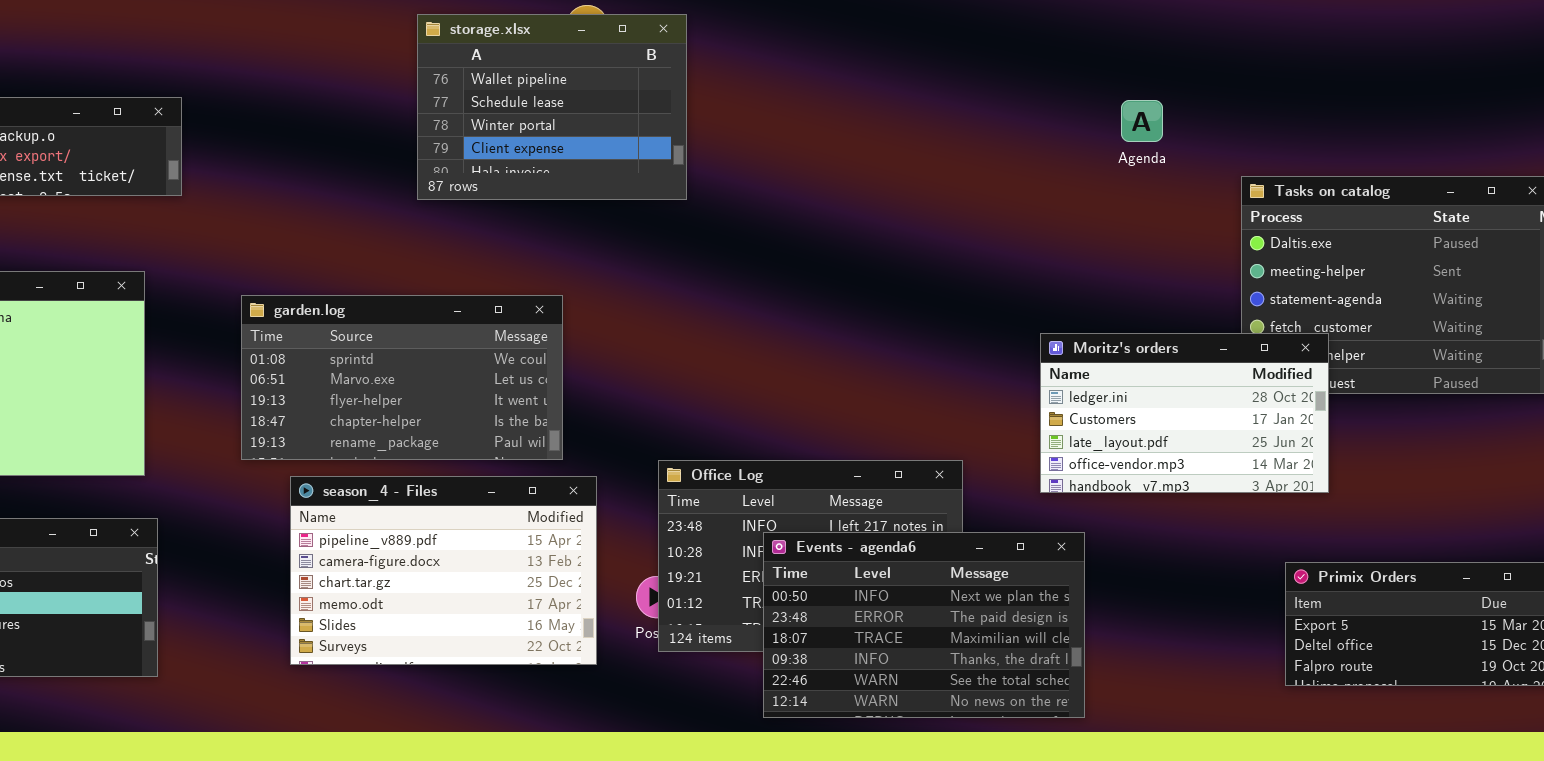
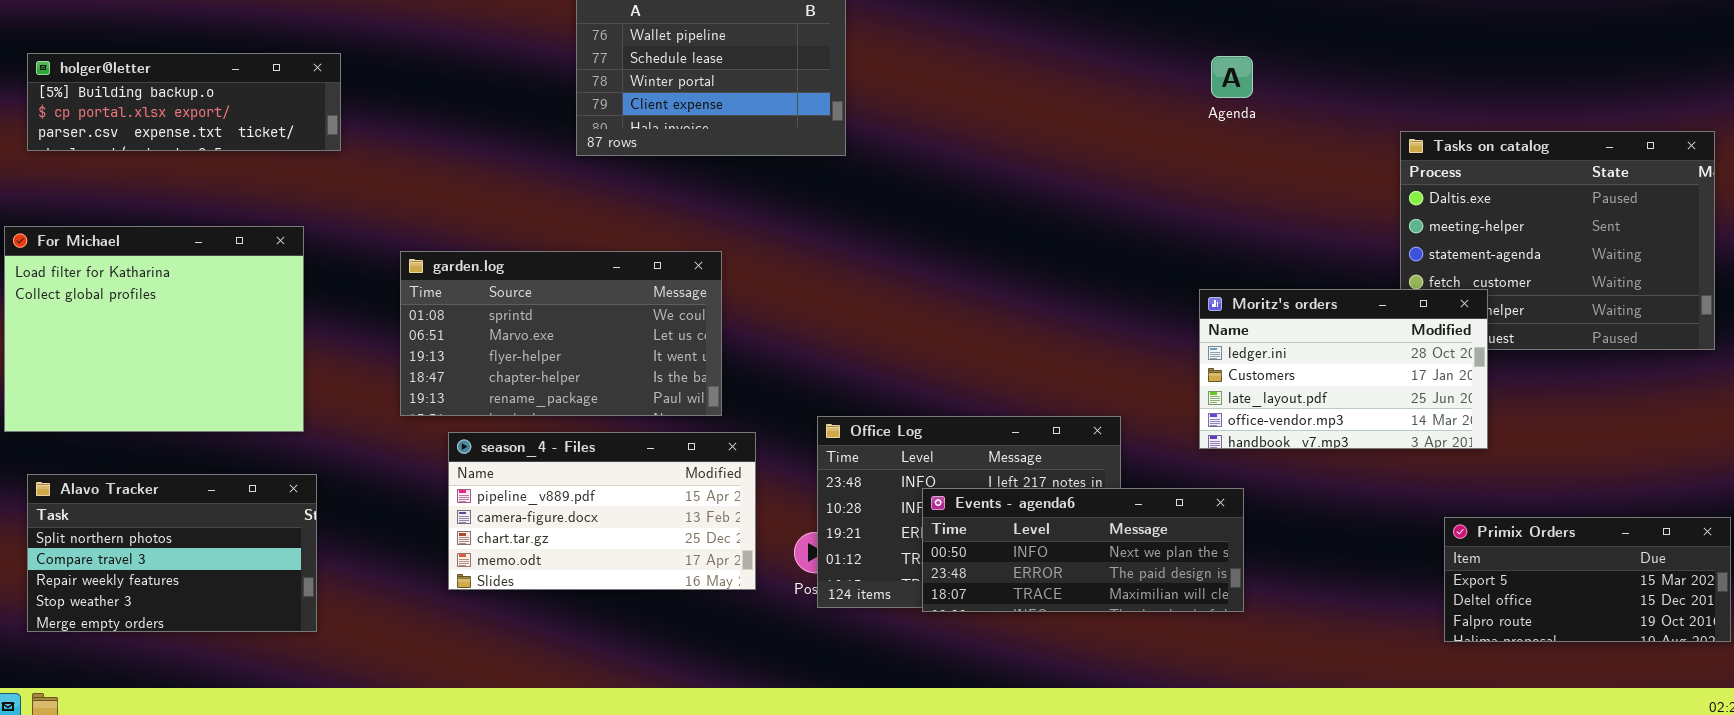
Agenda: [1121,100,1163,142] -> [1211,56,1253,98], moved
season_4 - Files: [290,476,597,665] -> [448,432,756,590], resized
Events - agenda6: [763,532,1085,718] -> [922,488,1244,612], resized

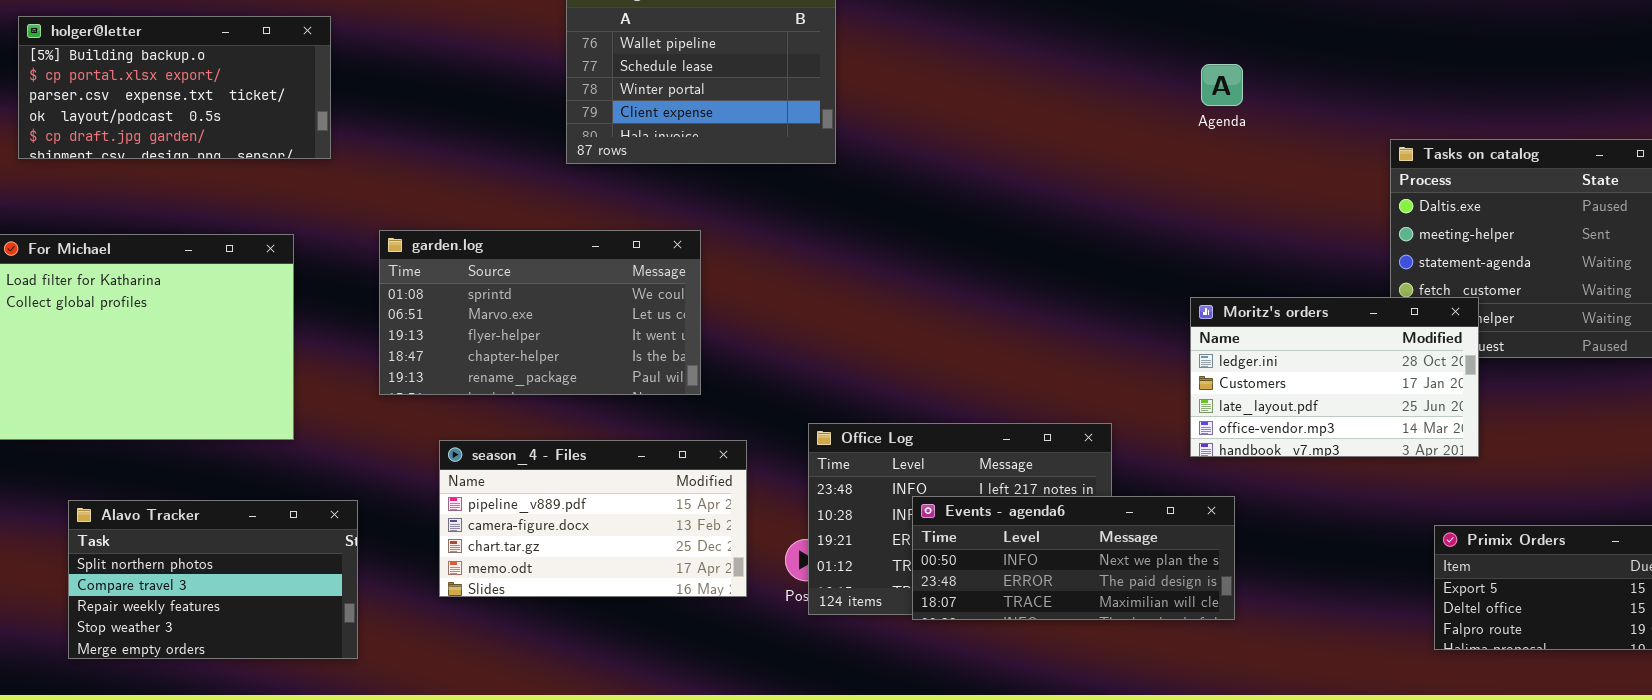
holger@letter: [27,53,341,151] -> [18,16,331,159], resized
garden.log: [400,251,722,416] -> [379,230,701,395], moved
Alavo Tracker: [27,474,317,632] -> [68,500,358,659], moved

